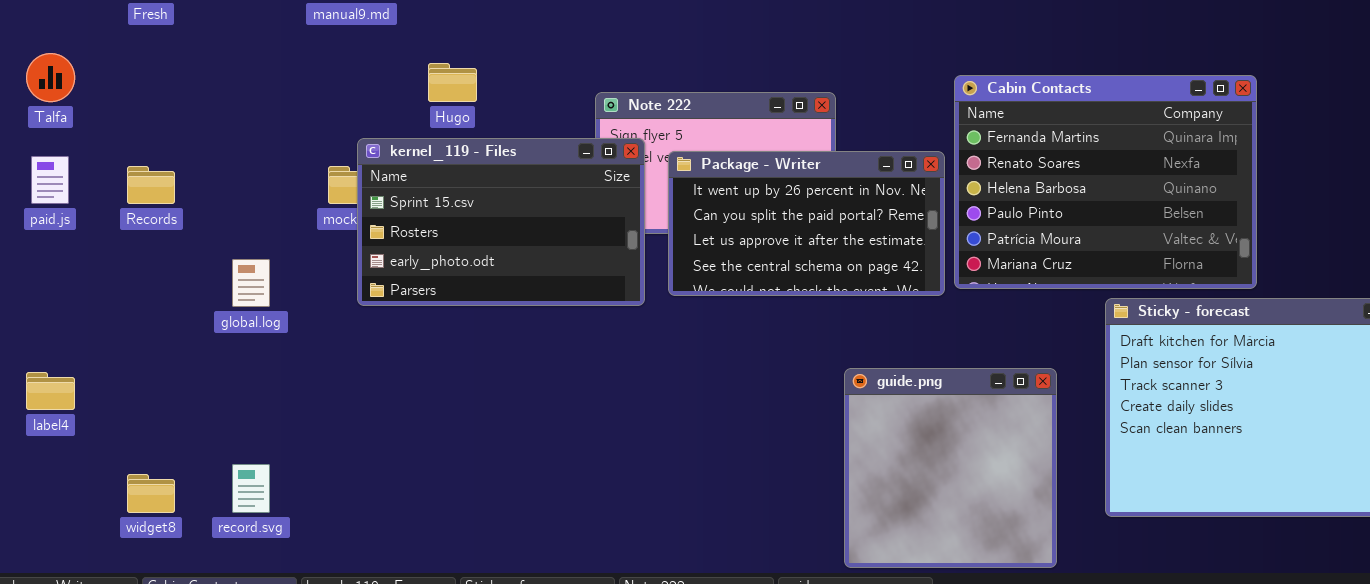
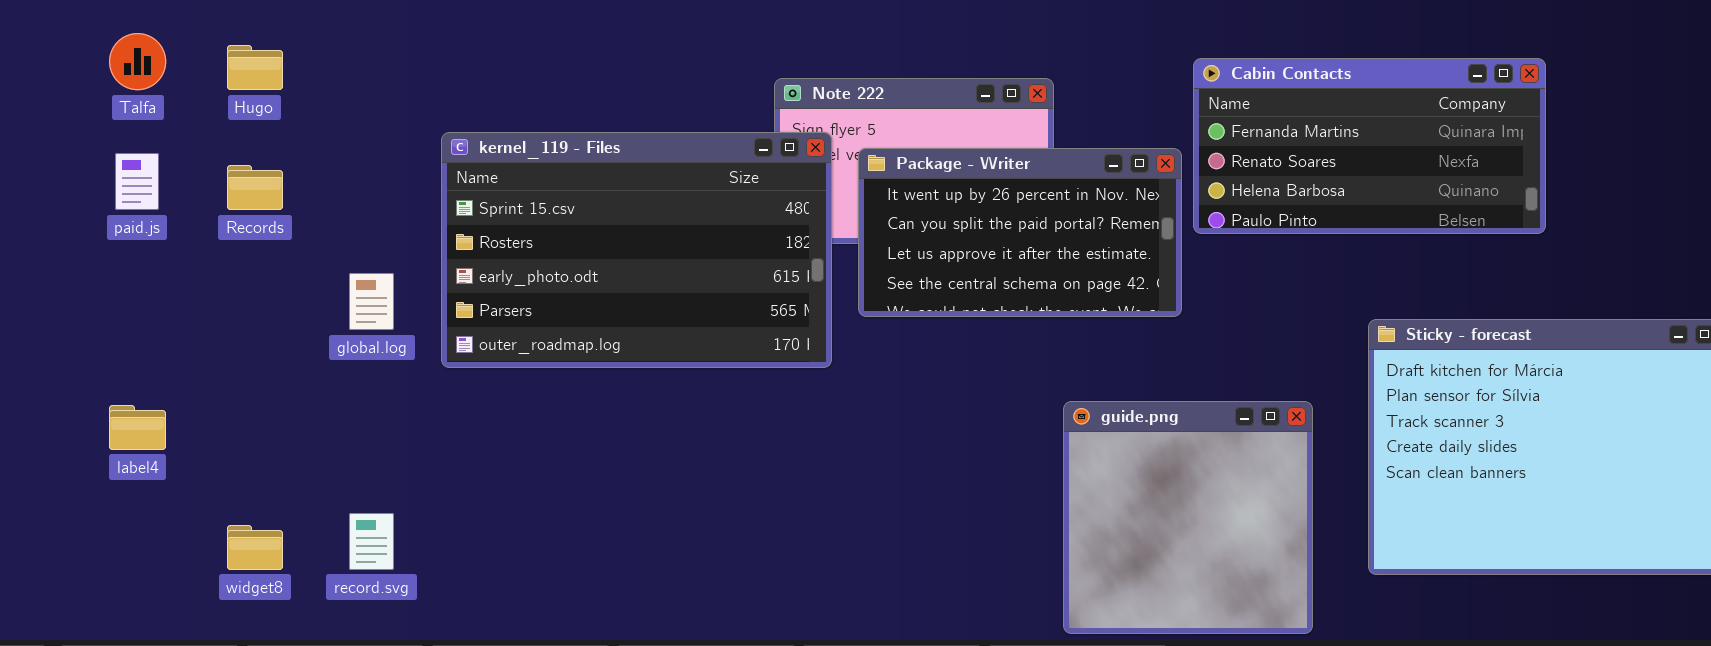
Hugo: [428,63,477,102] -> [227,45,283,90], moved
Cabin Contacts: [954,75,1257,289] -> [1193,58,1546,234], resized
kernel_119 - Files: [357,138,645,306] -> [441,132,832,368], resized

